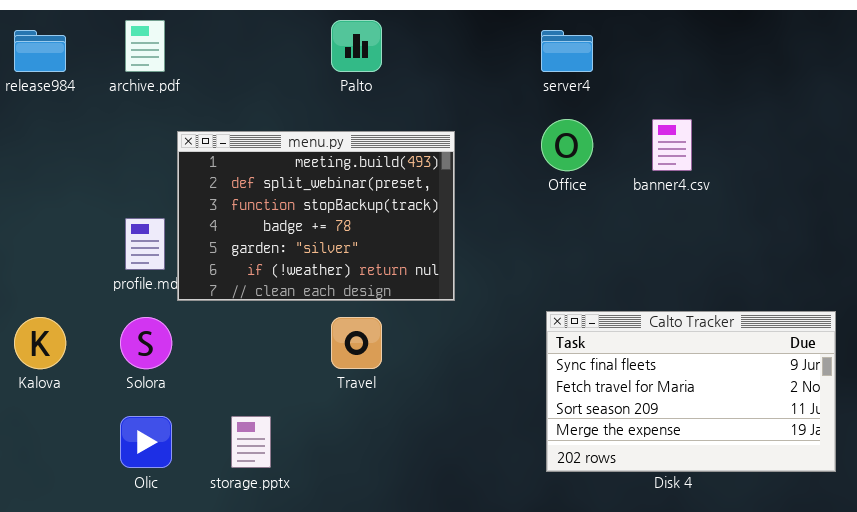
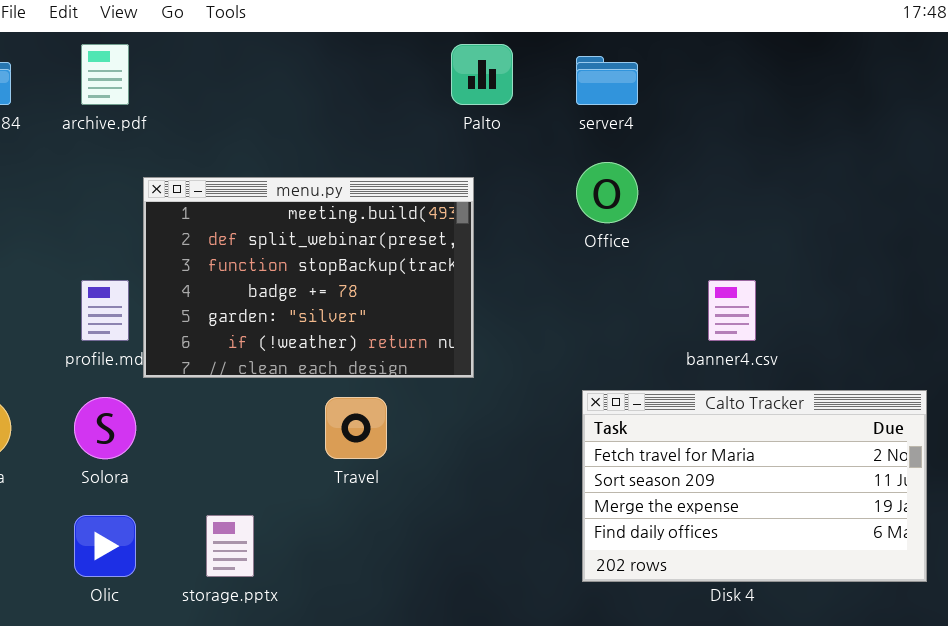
Palto: [331,20,382,72] -> [451,44,513,105], moved
banner4.csv: [652,119,692,171] -> [708,280,756,341], moved
Calto Tracker: [546,311,836,472] -> [582,390,927,582], scrolled down 1 row

